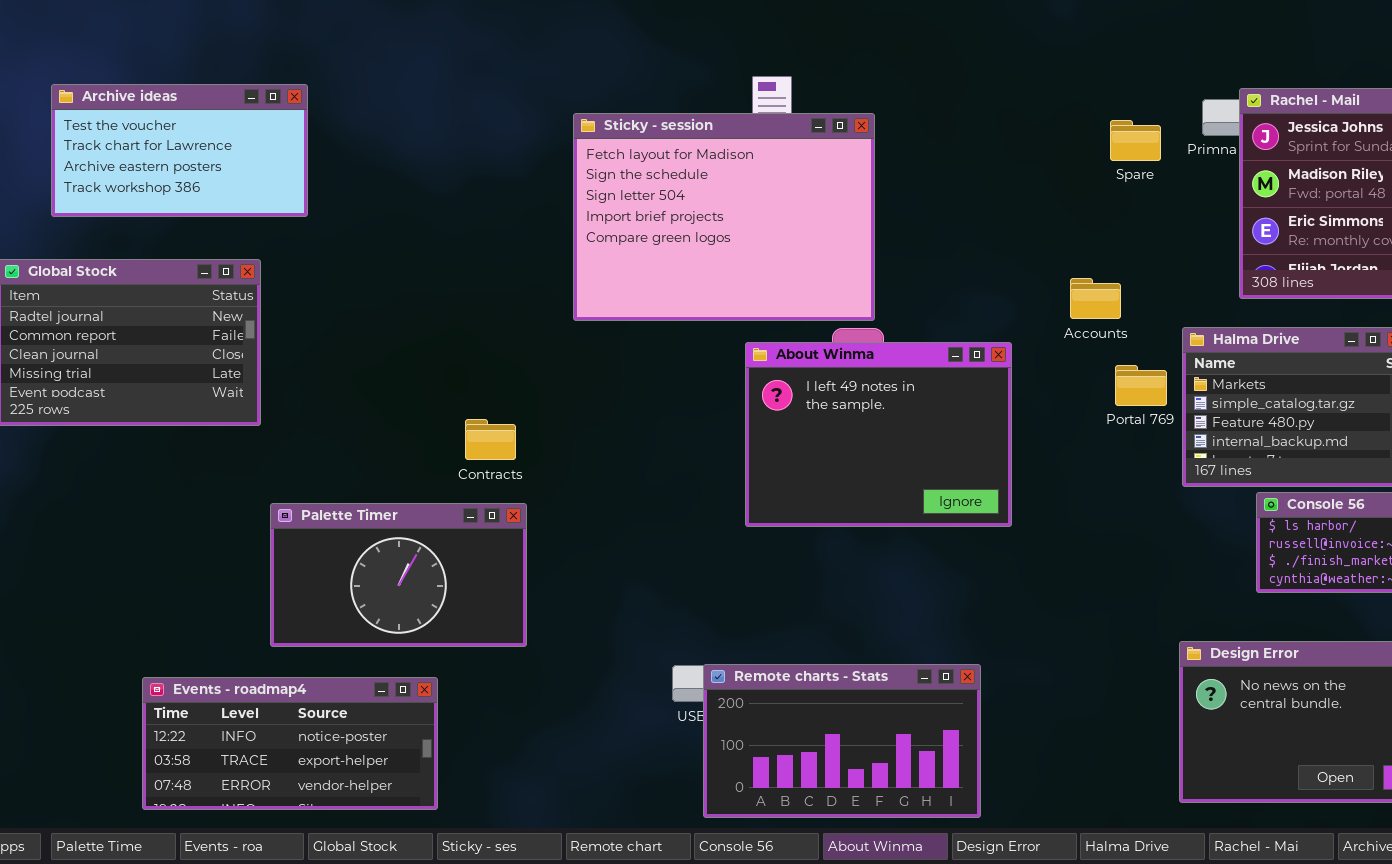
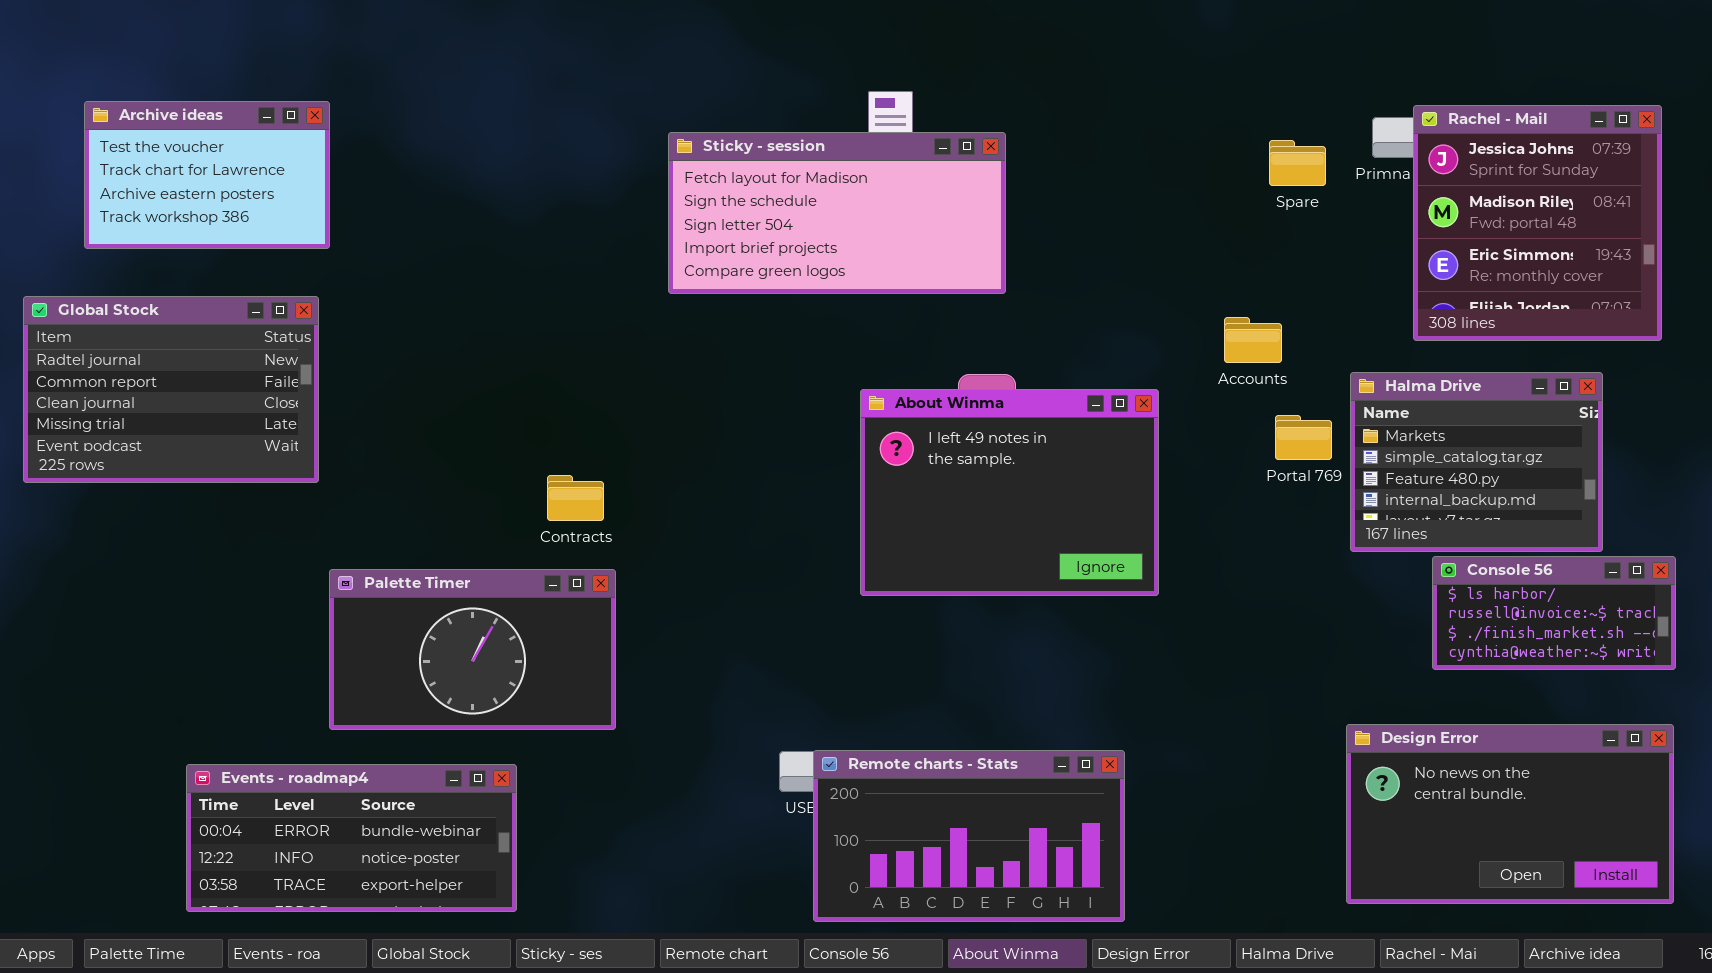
Archive ideas: [51,84,308,217] -> [84,101,330,249], resized
Sticky - session: [573,113,875,321] -> [668,132,1006,294], resized
Events - roadmap4: [142,677,438,810] -> [186,764,517,912], scrolled up 1 row

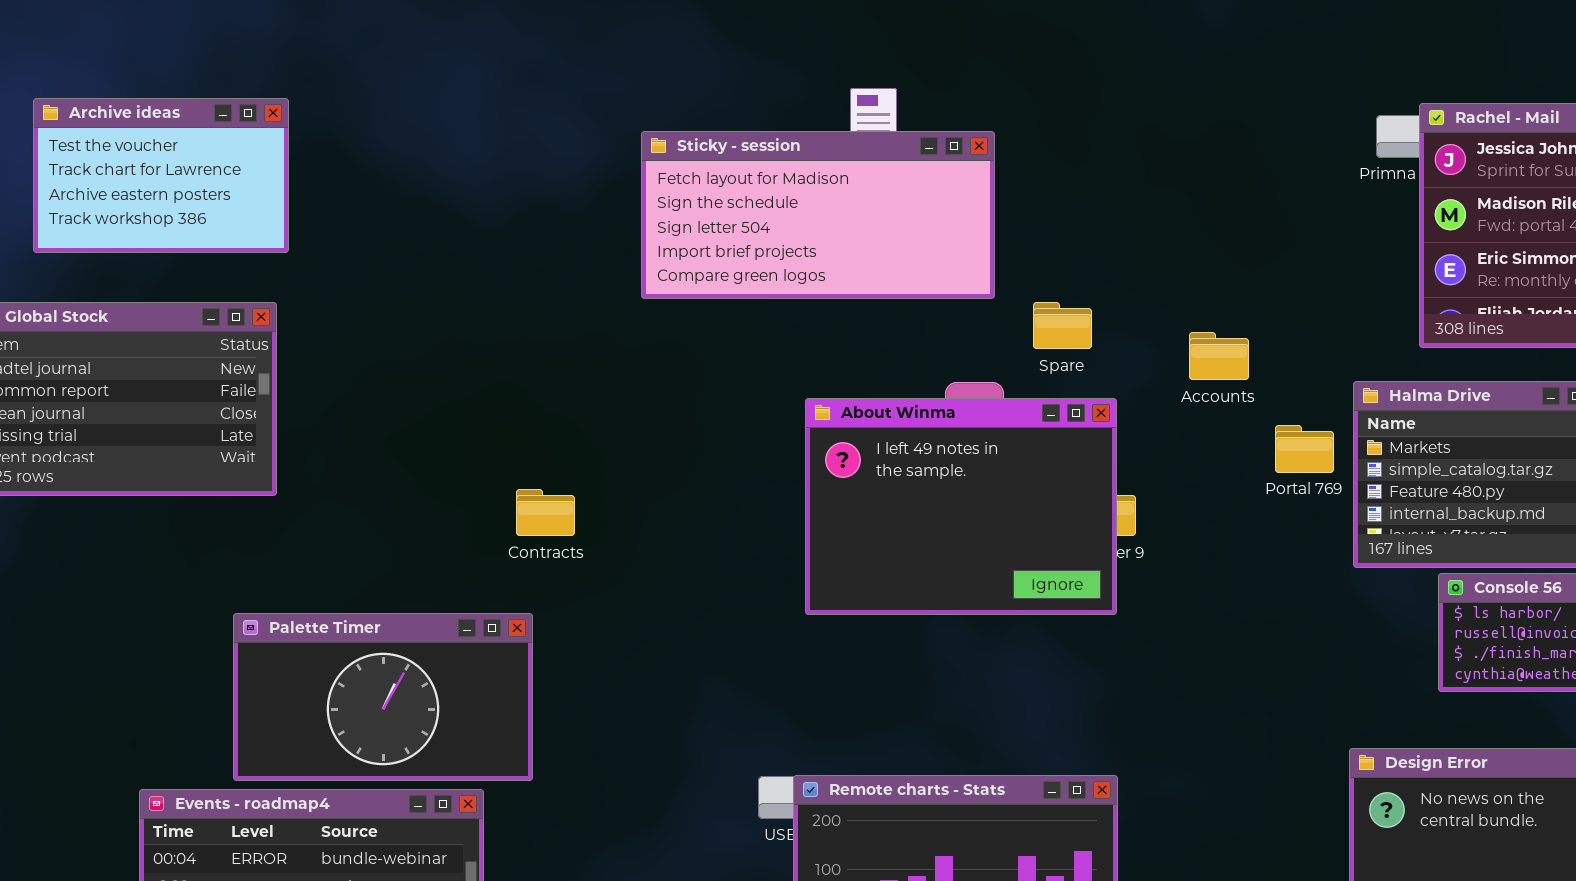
Spare: [1269,140,1326,186] -> [1033,302,1092,349], moved
Accounts: [1224,317,1282,363] -> [1189,332,1249,380], moved
About Winma: [860,389,1159,596] -> [805,398,1117,615], moved
Palette Timer: [329,569,616,730] -> [233,613,533,781], moved

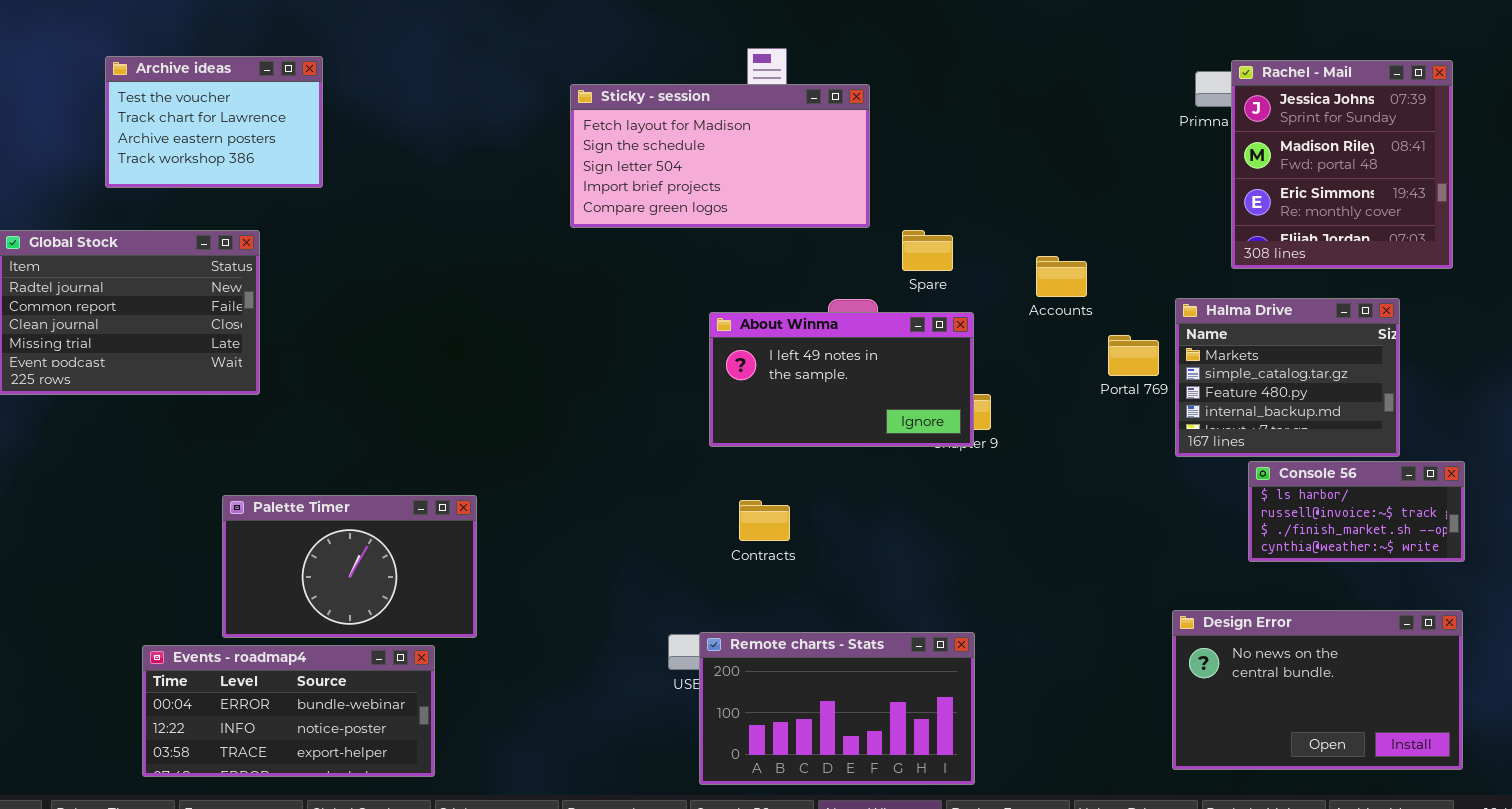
Archive ideas: [33,98,289,253] -> [105,56,323,188], moved
About Winma: [805,398,1117,615] -> [709,312,974,447], resized
Contracts: [516,489,575,536] -> [739,500,790,541], moved

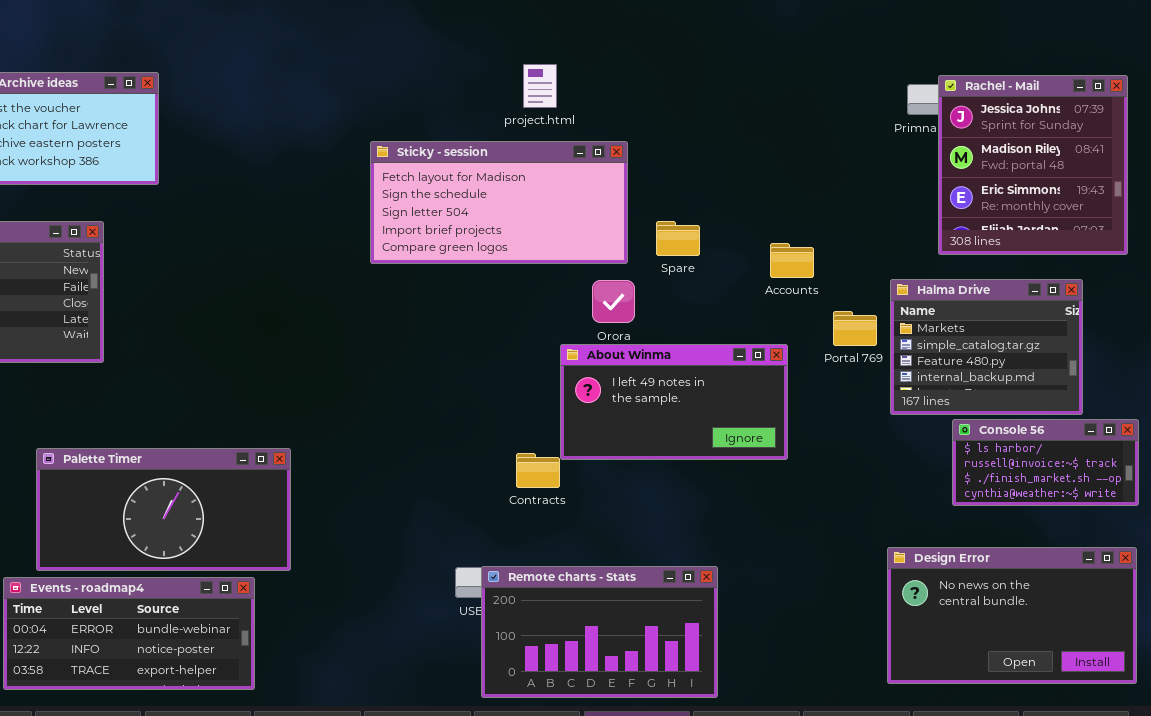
Sticky - session: [570,84,870,228] -> [370,141,628,264], moved
About Winma: [709,312,974,447] -> [560,344,788,460], moved
Palette Timer: [222,495,477,638] -> [36,448,291,571], resized

